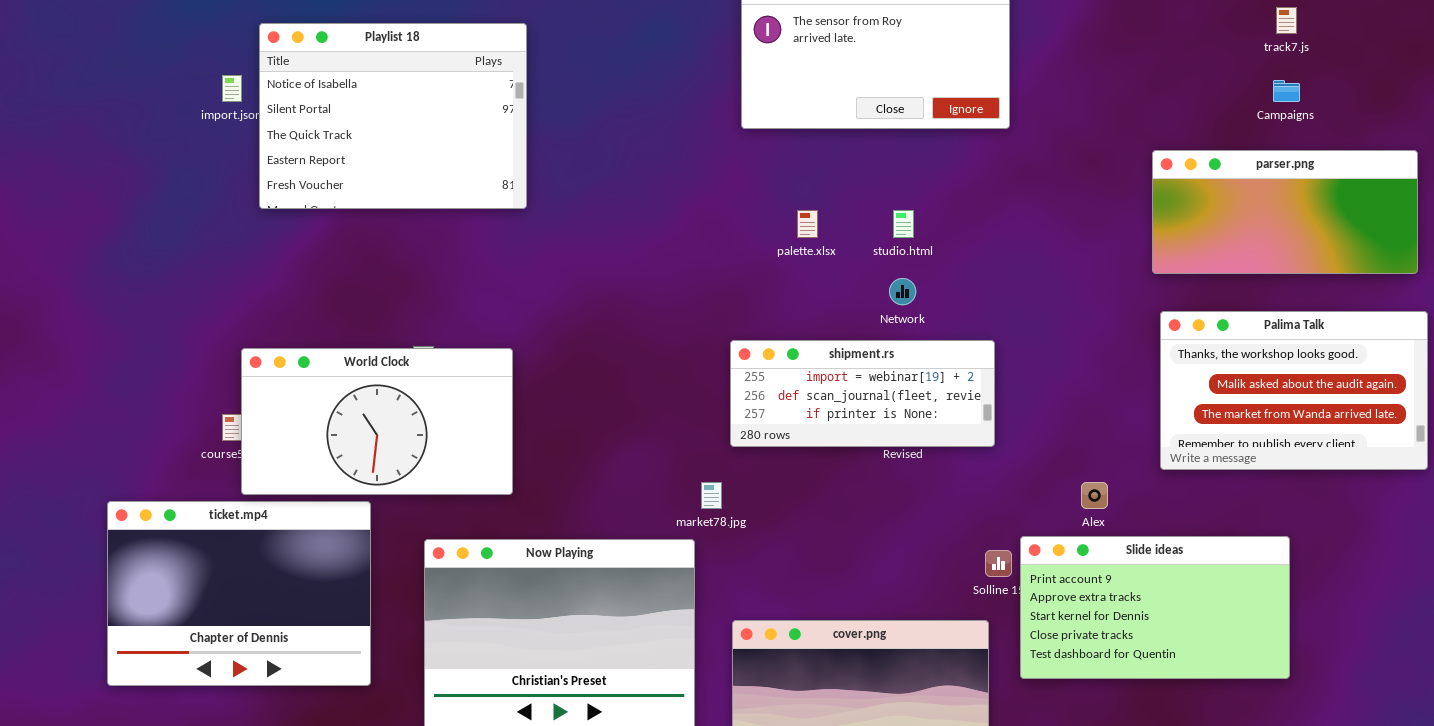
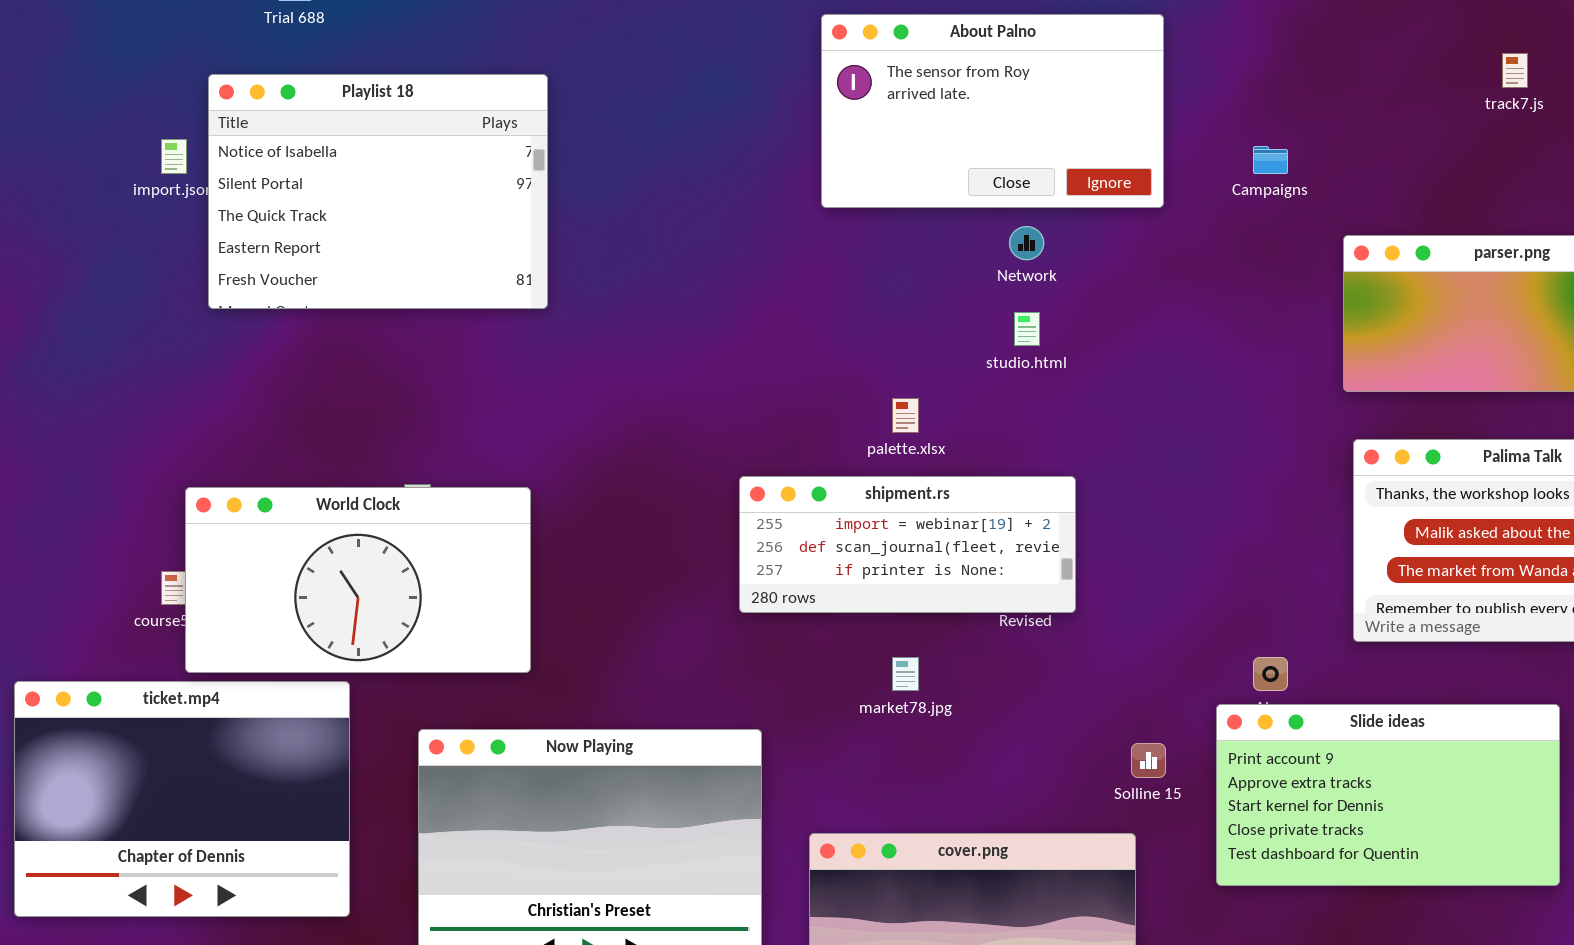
Campaigns: [1273,80,1300,102] -> [1253,146,1288,174], moved
palette.xlsx: [797,210,818,238] -> [892,398,919,433], moved
Network: [889,278,916,305] -> [1009,226,1044,260], moved
shipment.rs: [730,340,995,447] -> [739,476,1076,613], moved
market78.jpg: [701,482,722,509] -> [892,657,919,691], moved
Slide ideas: [1020,536,1290,679] -> [1216,704,1560,886], moved

